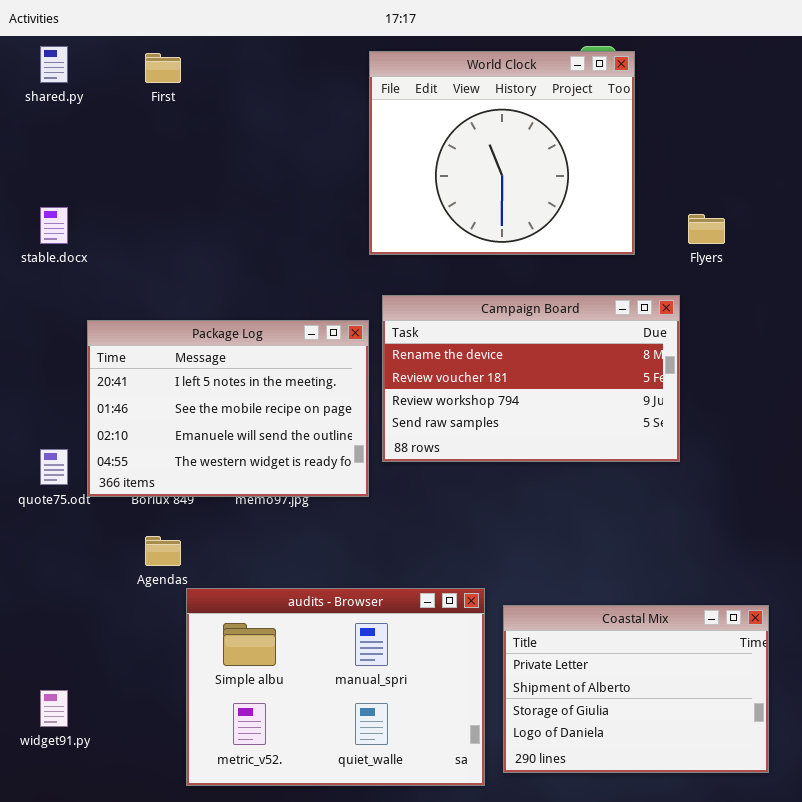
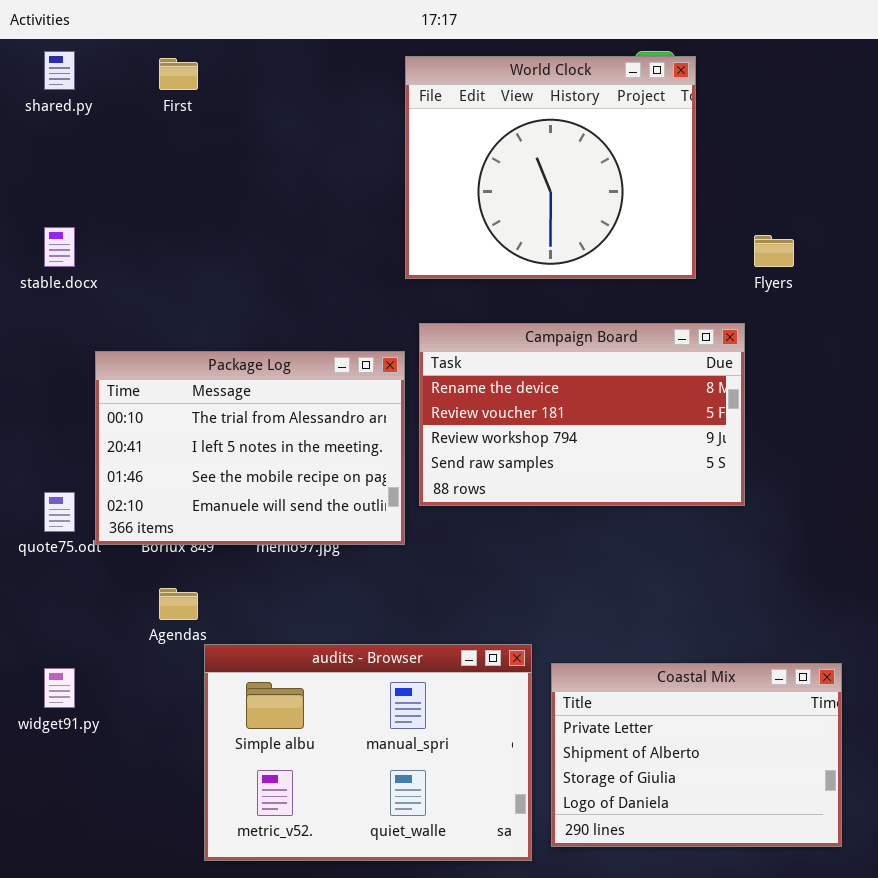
Package Log: [87,320,369,497] -> [95,351,405,545], scrolled up 1 row
widget91.py: [40,690,68,727] -> [44,668,75,708], moved

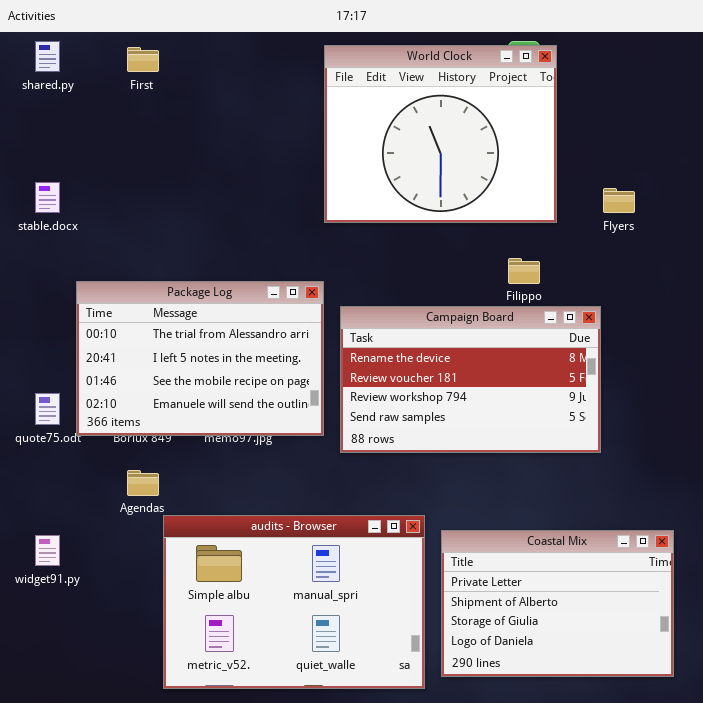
Campaign Board: [419,323,745,506] -> [340,306,601,453], moved

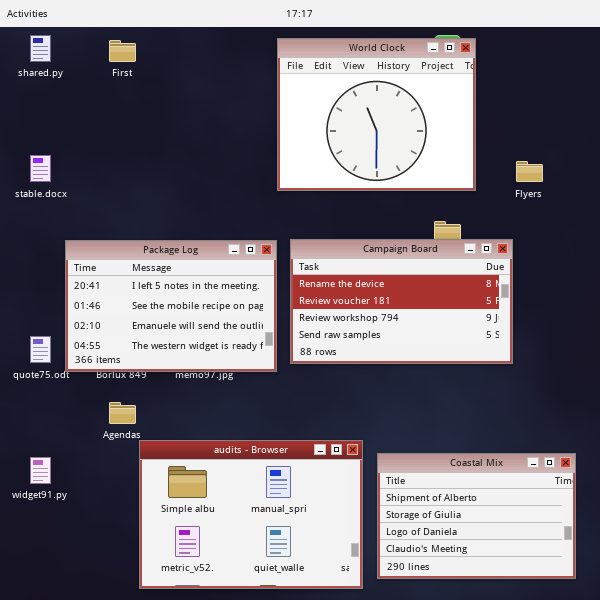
Package Log: [76,281,324,436] -> [65,240,277,372], scrolled down 1 row
Campaign Board: [340,306,601,453] -> [290,239,513,364], moved
Coastal Mix: [441,530,674,677] -> [377,453,576,579], scrolled down 1 row

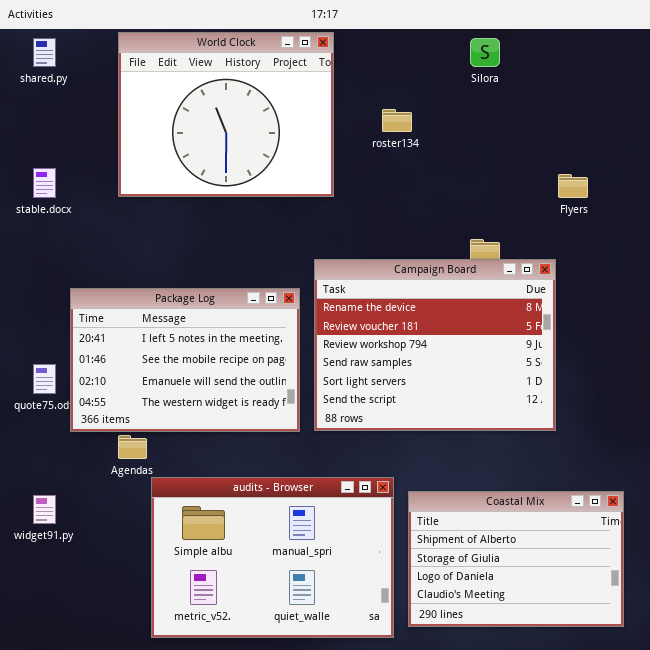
World Clock: [277,38,476,191] -> [118,32,334,197], moved
Campaign Board: [290,239,513,364] -> [314,259,556,431], resized
Package Log: [65,240,277,372] -> [70,288,300,432], moved

